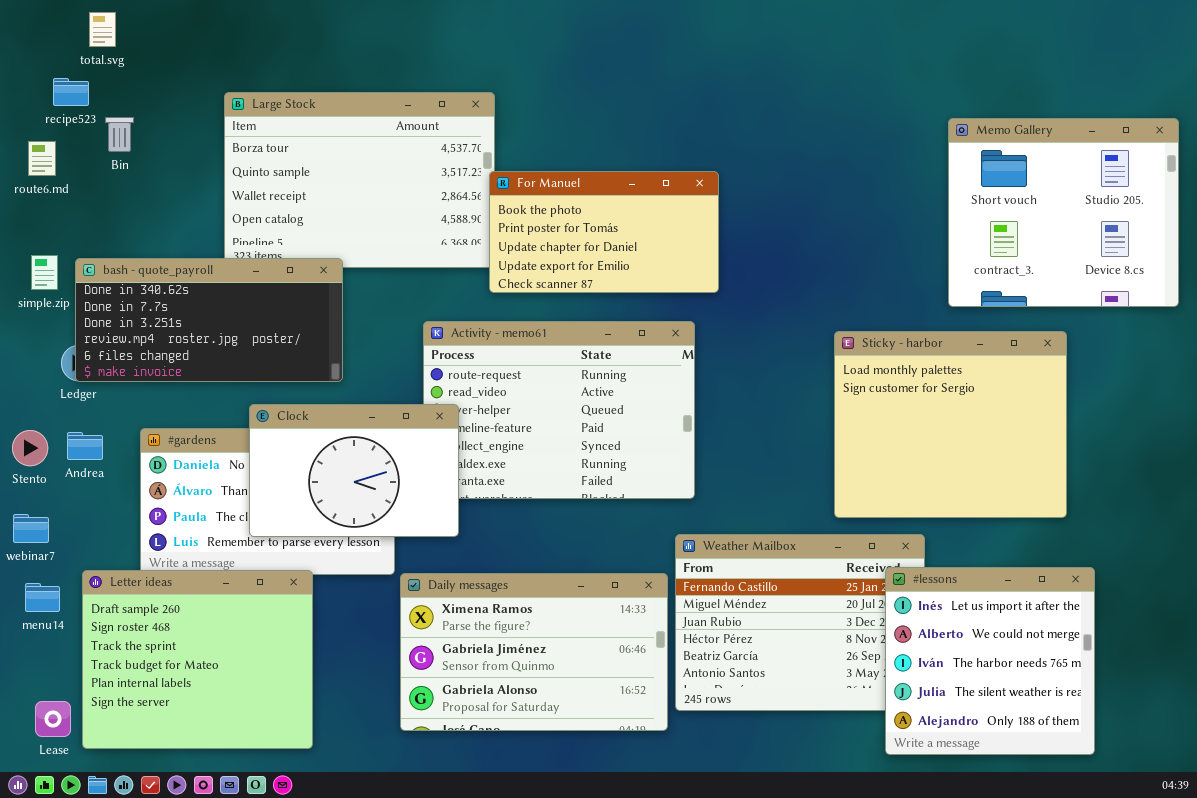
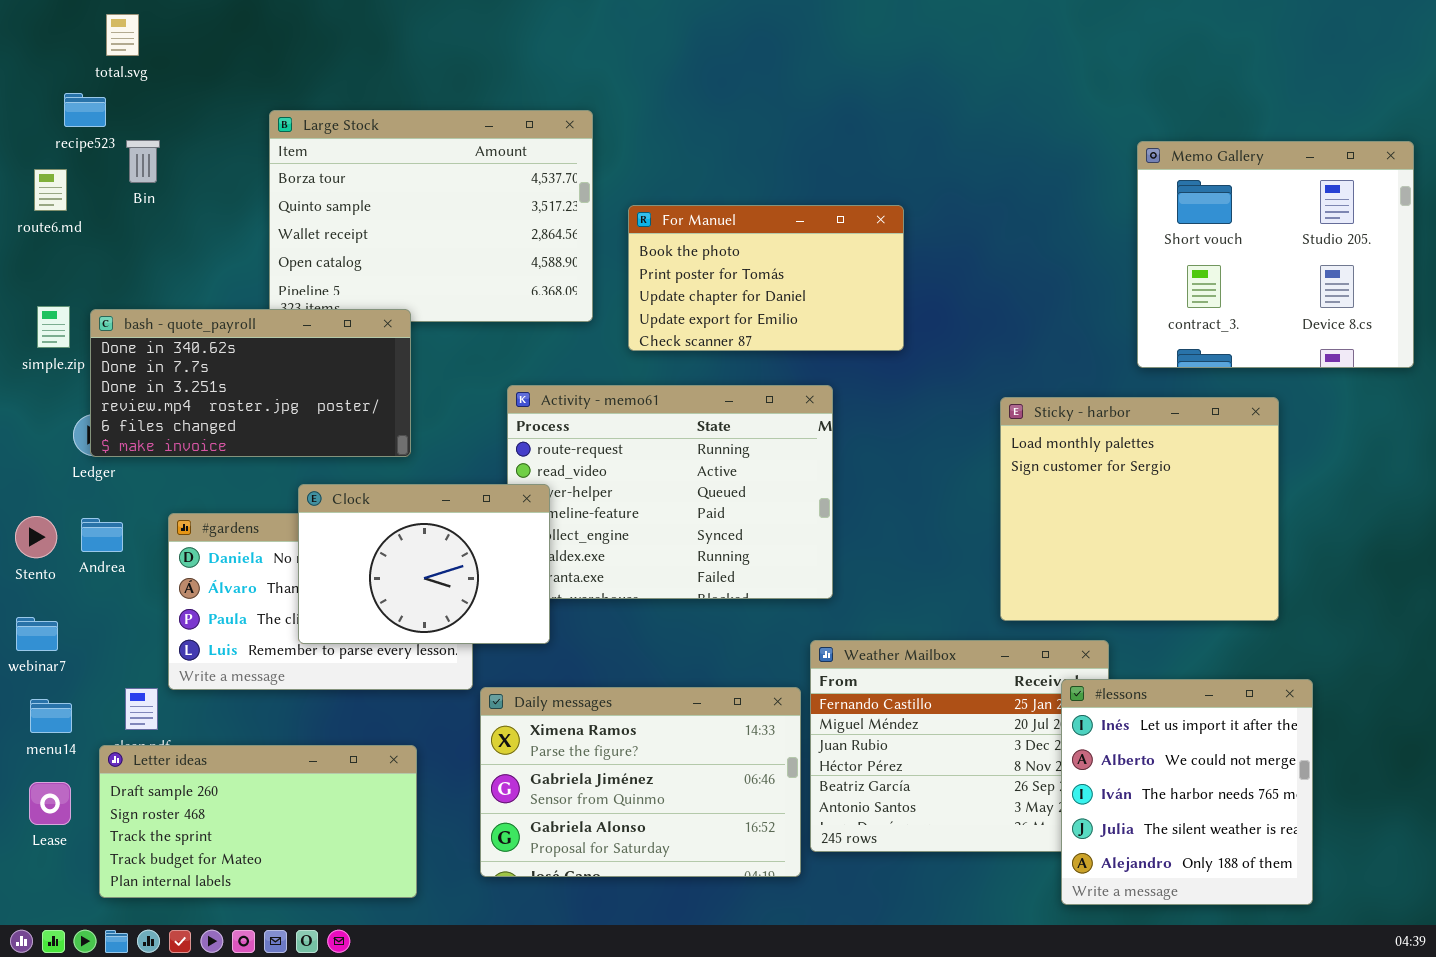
For Manuel: [489,171,719,293] -> [628,205,904,351], moved
Letter ideas: [82,570,313,749] -> [99,745,417,898], resized
Lease: [35,701,71,737] -> [29,782,71,825], moved

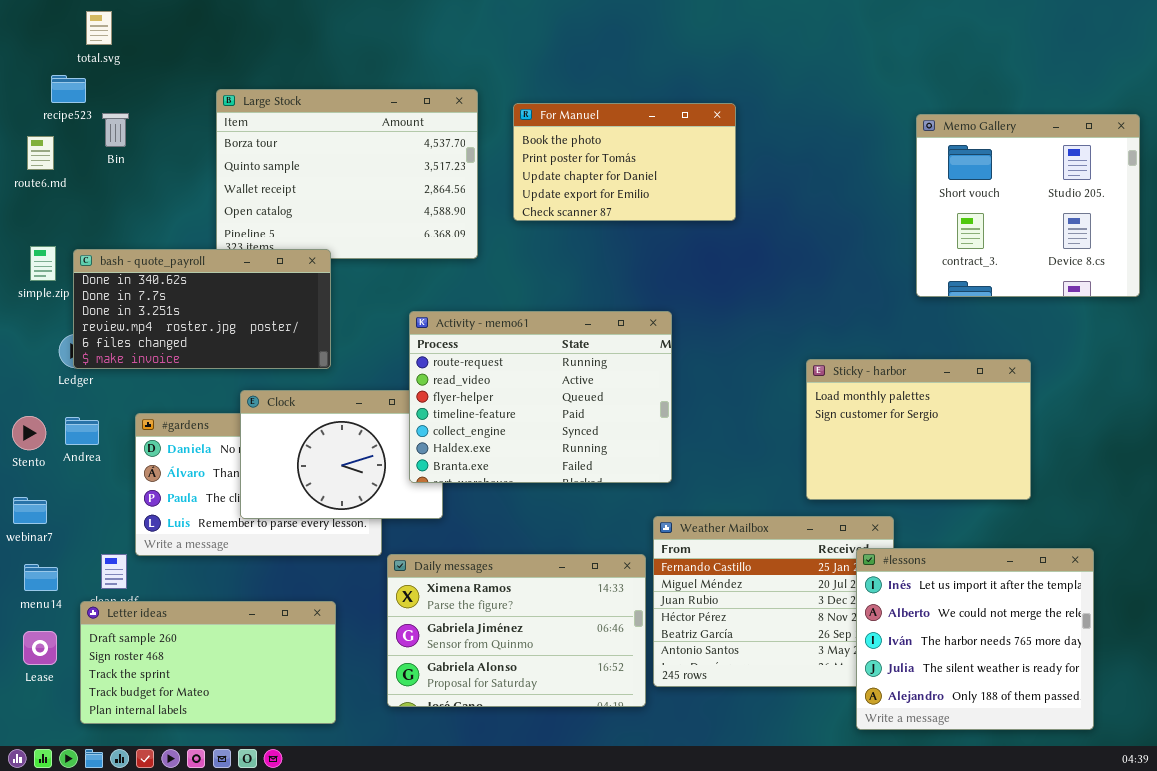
For Manuel: [628,205,904,351] -> [513,103,736,221], moved
Activity - memo61: [507,385,833,599] -> [409,311,672,483], raised
Sticky - harbor: [1000,397,1279,621] -> [806,359,1031,500], resized
#lessons: [1061,679,1313,905] -> [856,548,1094,730], resized

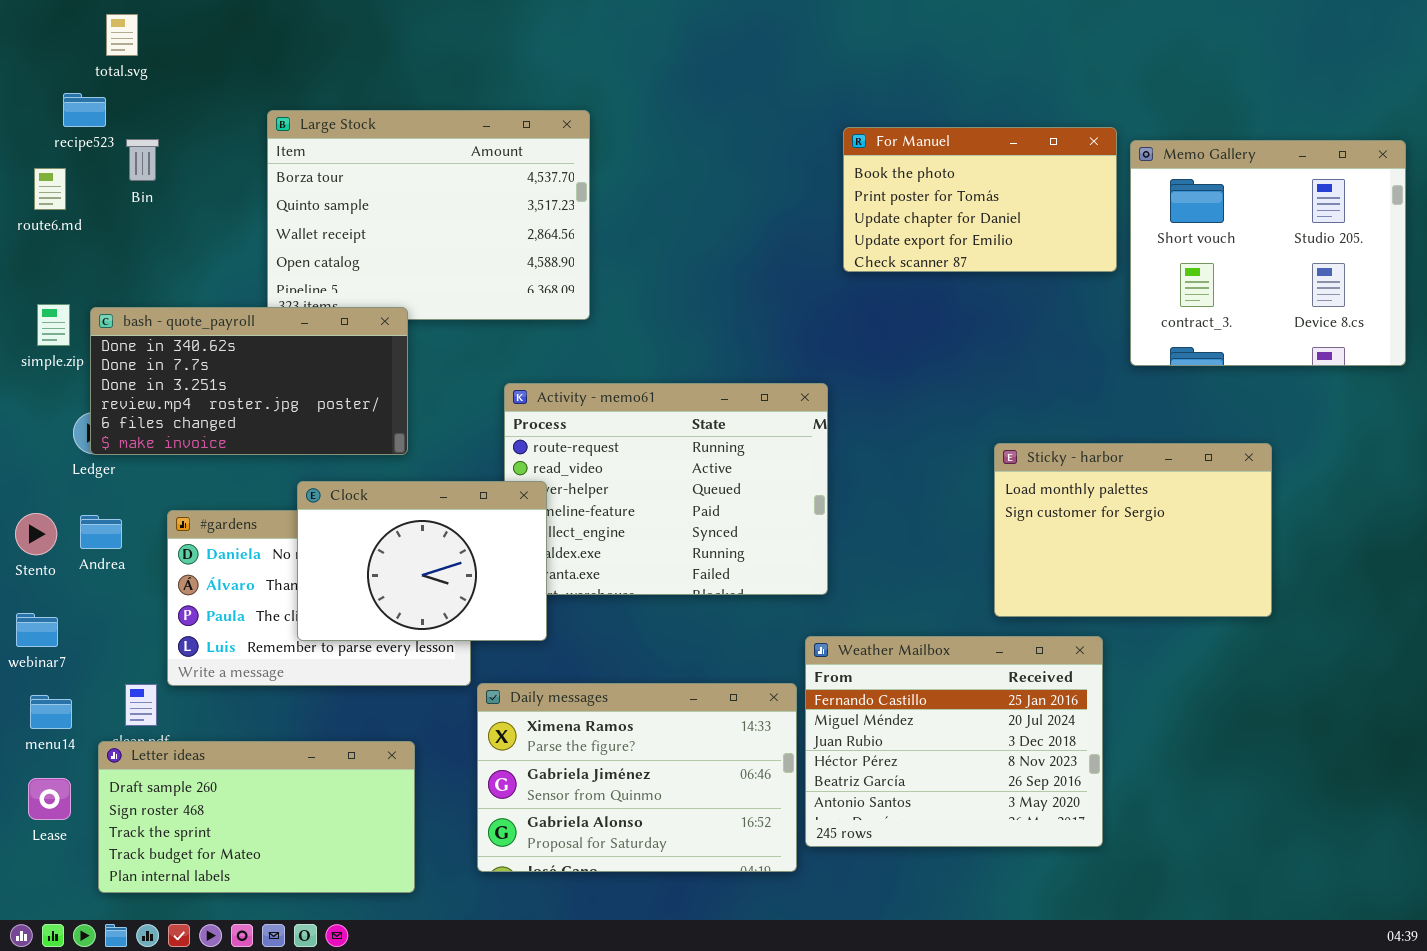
For Manuel: [513,103,736,221] -> [843,127,1117,272], moved
Clock: [240,390,443,519] -> [297,481,547,641], raised
#lessons: [856,548,1094,730] -> none, closed

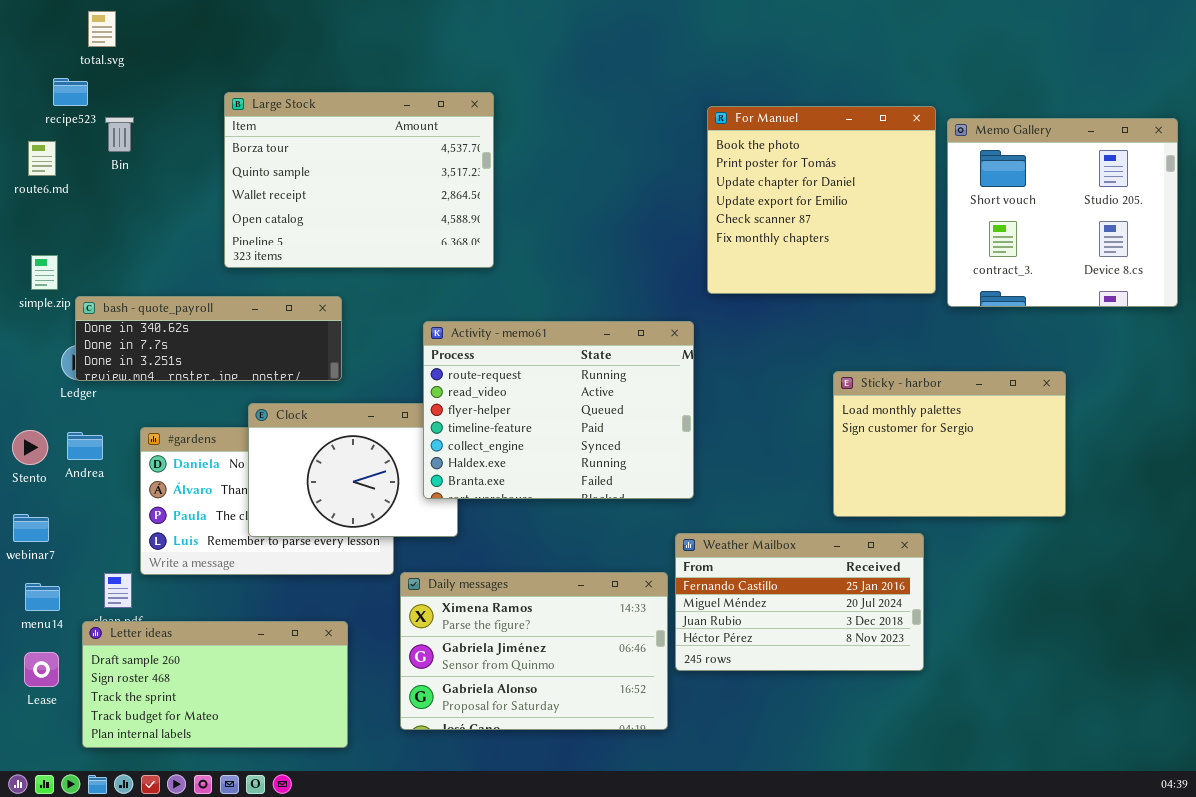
For Manuel: [843,127,1117,272] -> [707,106,936,294], resized
bash - quote_payroll: [90,307,408,455] -> [75,296,342,381], resized
Activity - memo61: [504,383,828,595] -> [423,321,694,499], raised
Weather Mailbox: [805,636,1103,847] -> [675,533,924,671], resized

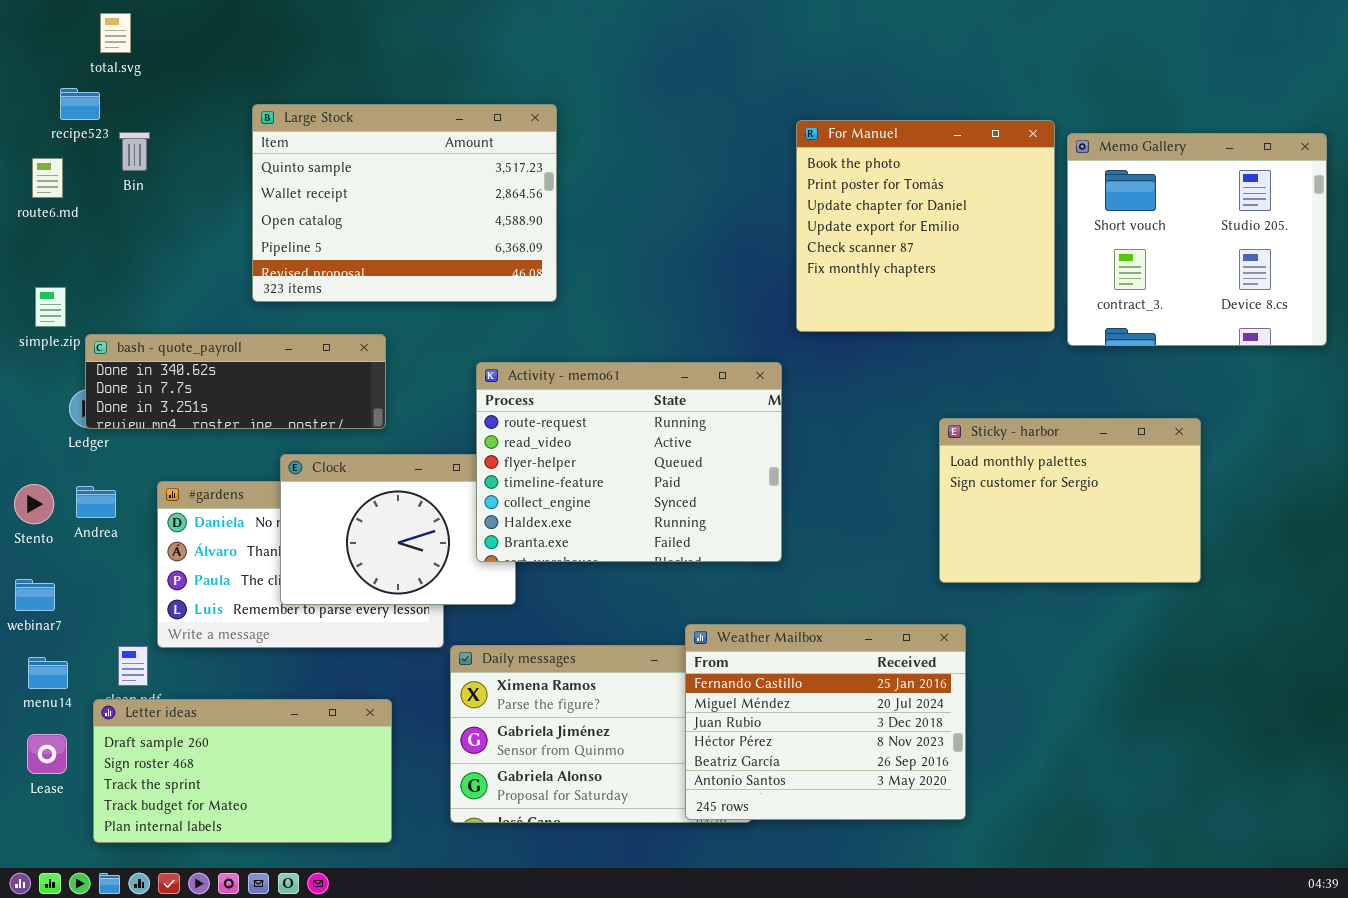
Large Stock: [224,92,494,268] -> [252,104,557,302], scrolled down 1 row
Weather Mailbox: [675,533,924,671] -> [685,624,966,820], moved, resized

